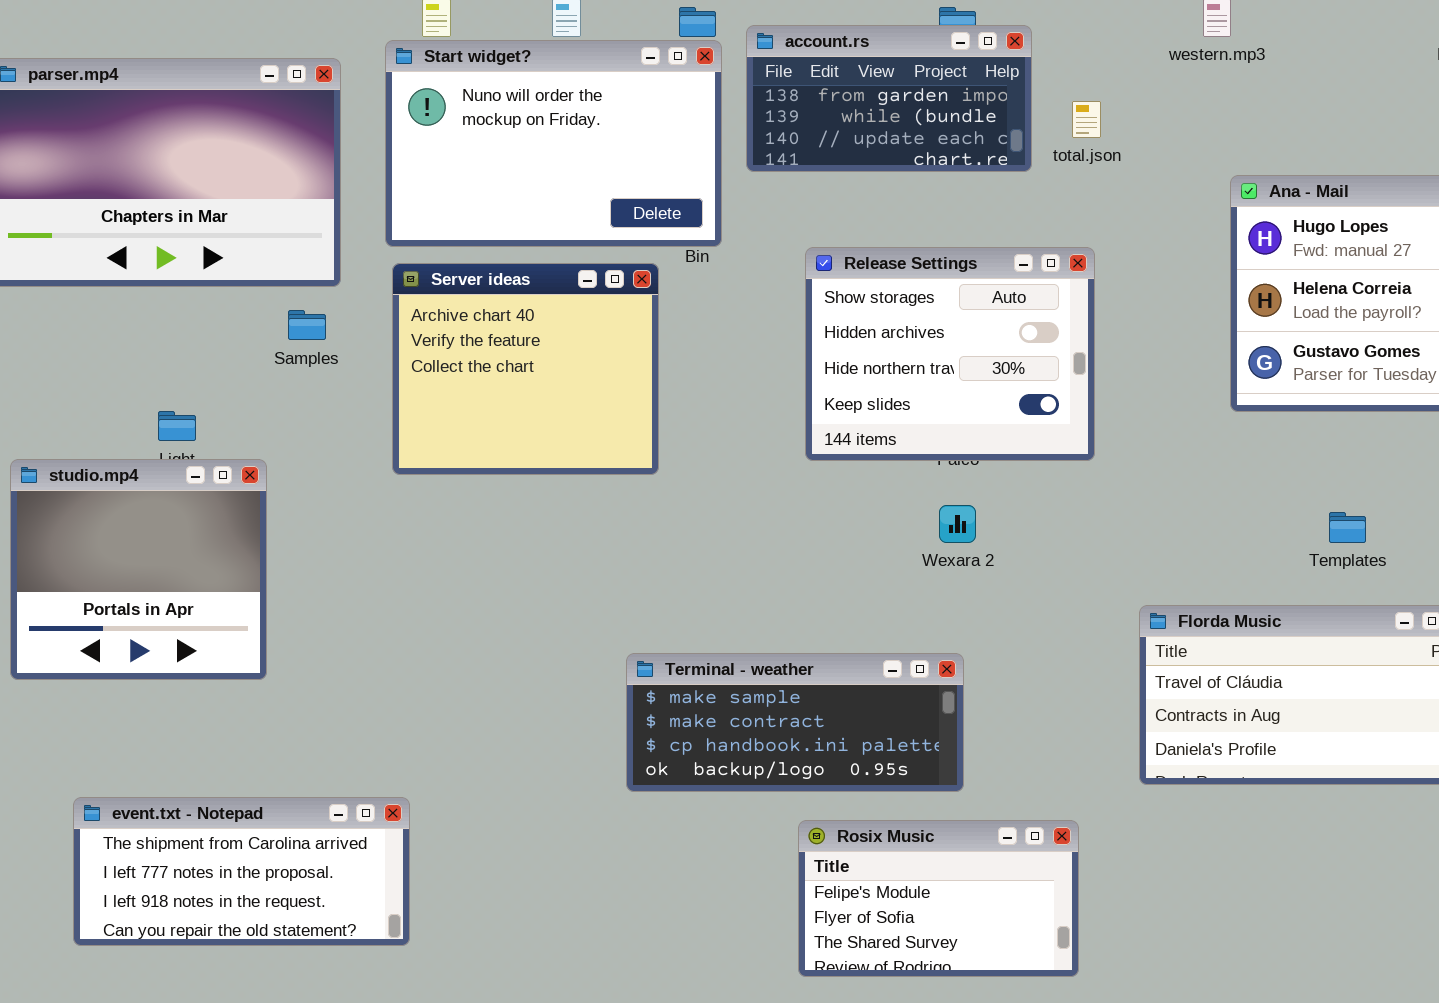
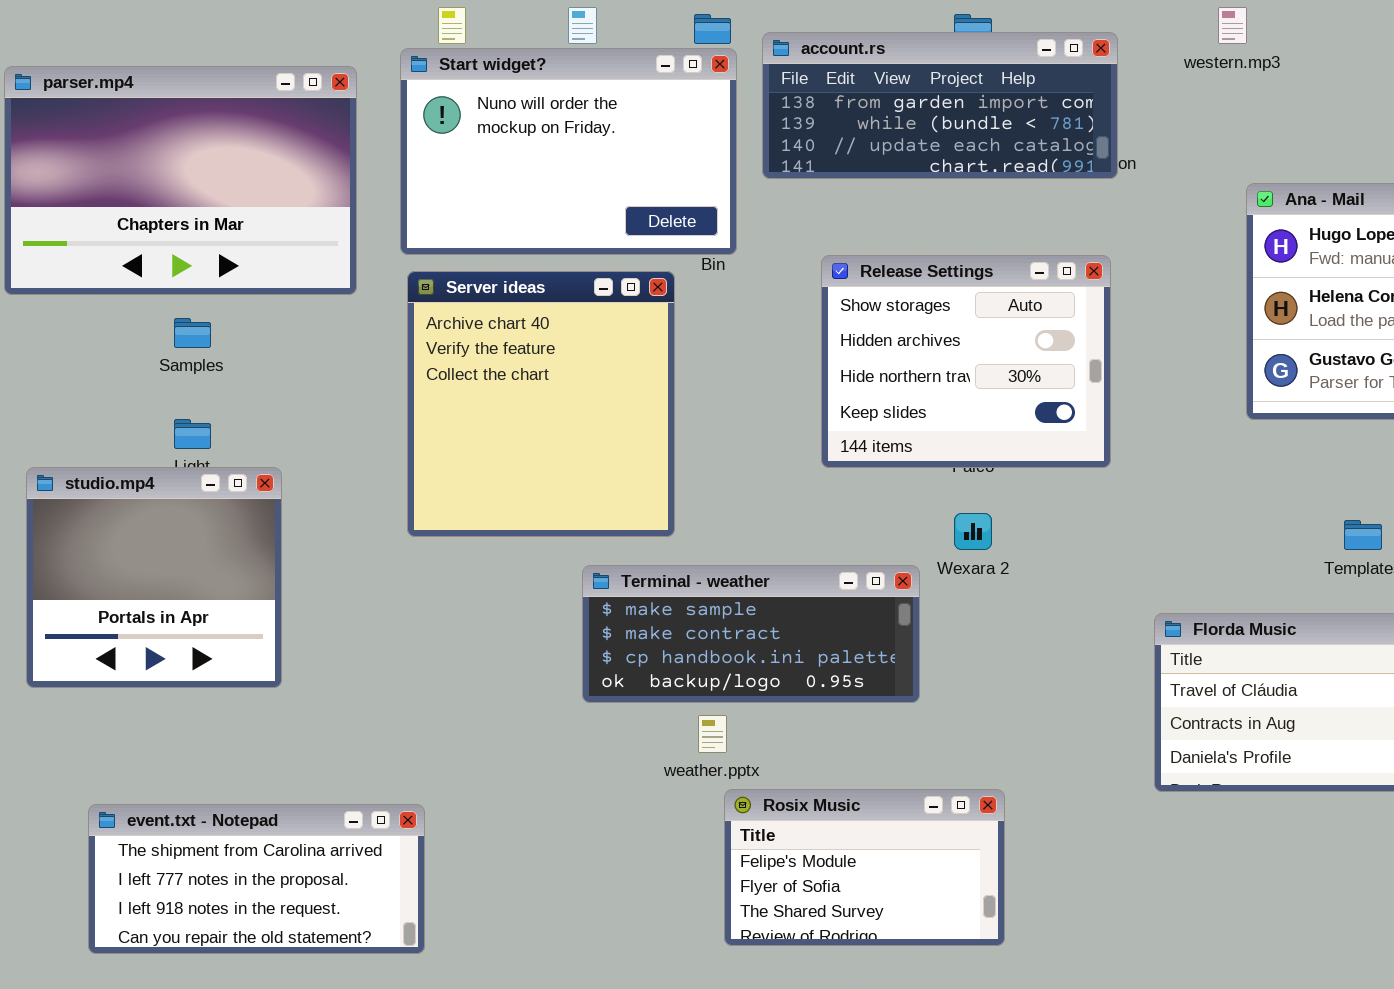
account.rs: [746,25,1032,172] -> [762,32,1118,179], resized
Server ideas: [392,263,659,475] -> [407,271,675,537], resized
Samples: [288,310,326,340] -> [174,318,211,348], moved
Terminal - weather: [626,653,964,792] -> [582,565,920,703], moved
Rosix Music: [798,820,1079,977] -> [724,789,1005,946], moved

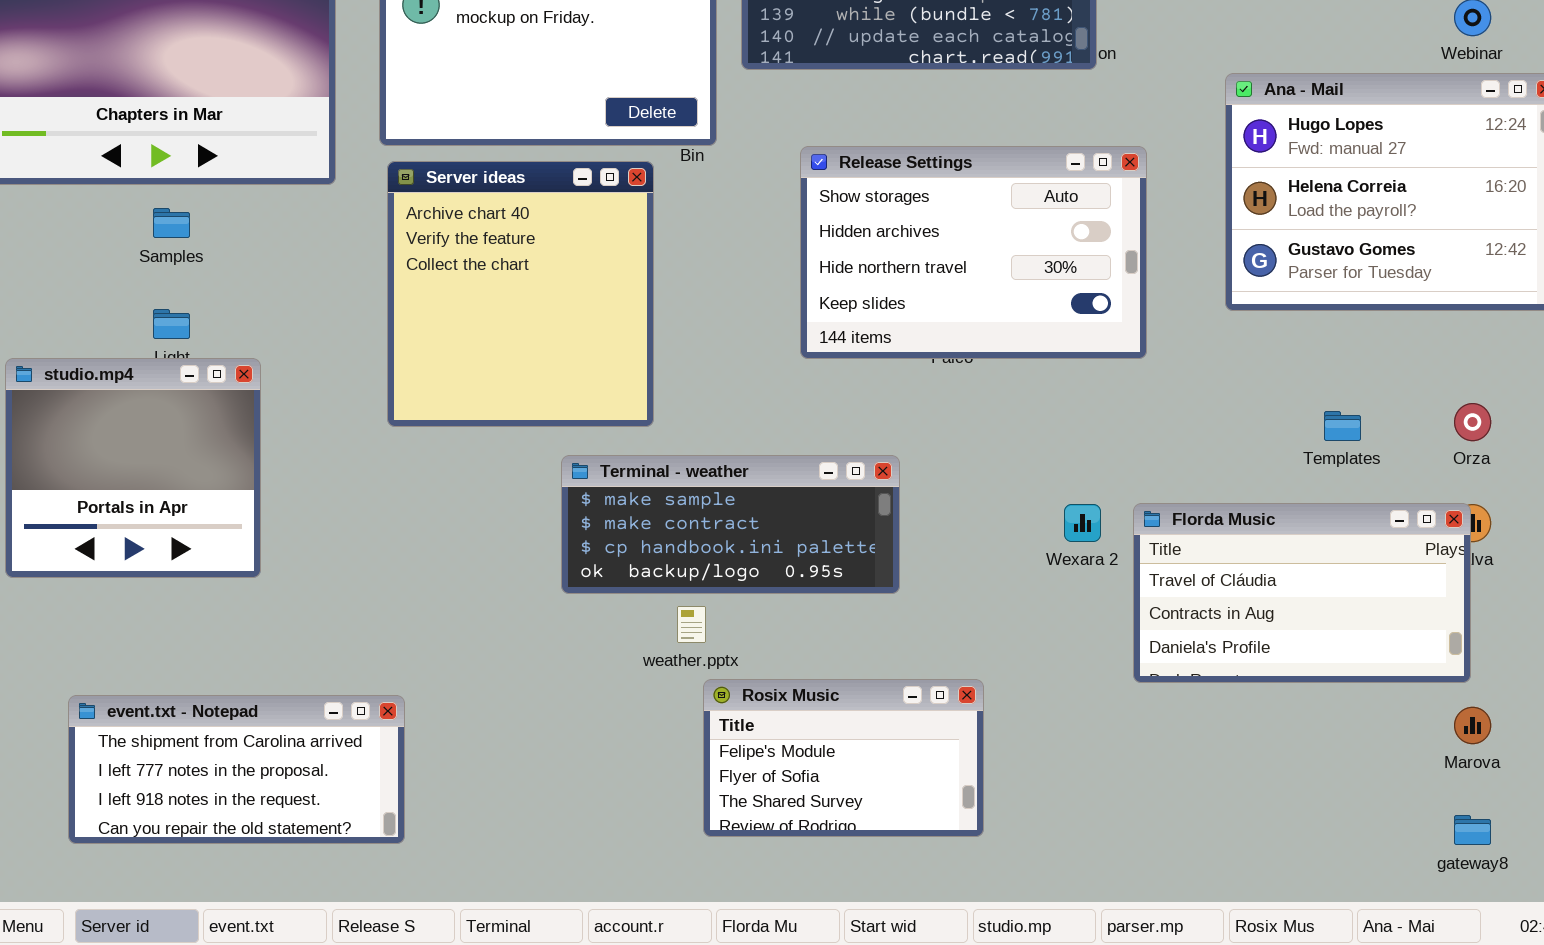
Release Settings: [821,255,1111,468] -> [800,146,1147,359], resized
Wexara 2: [954,513,992,550] -> [1064,504,1101,542], moved

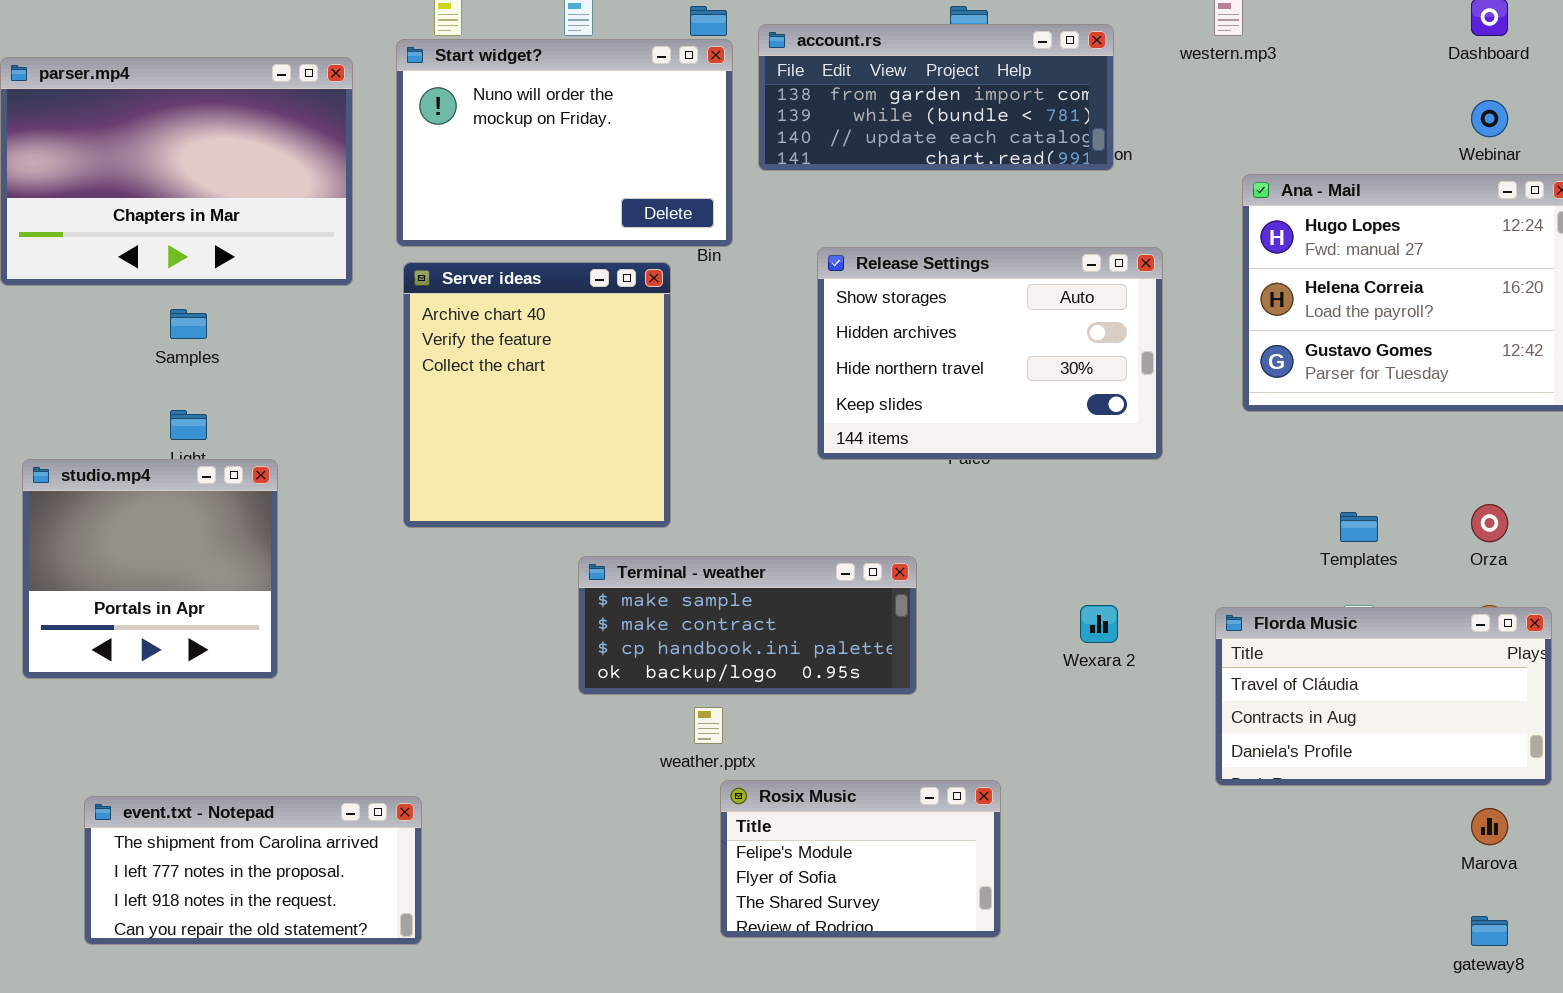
Florda Music: [1133,503,1471,683] -> [1215,607,1552,786], moved

